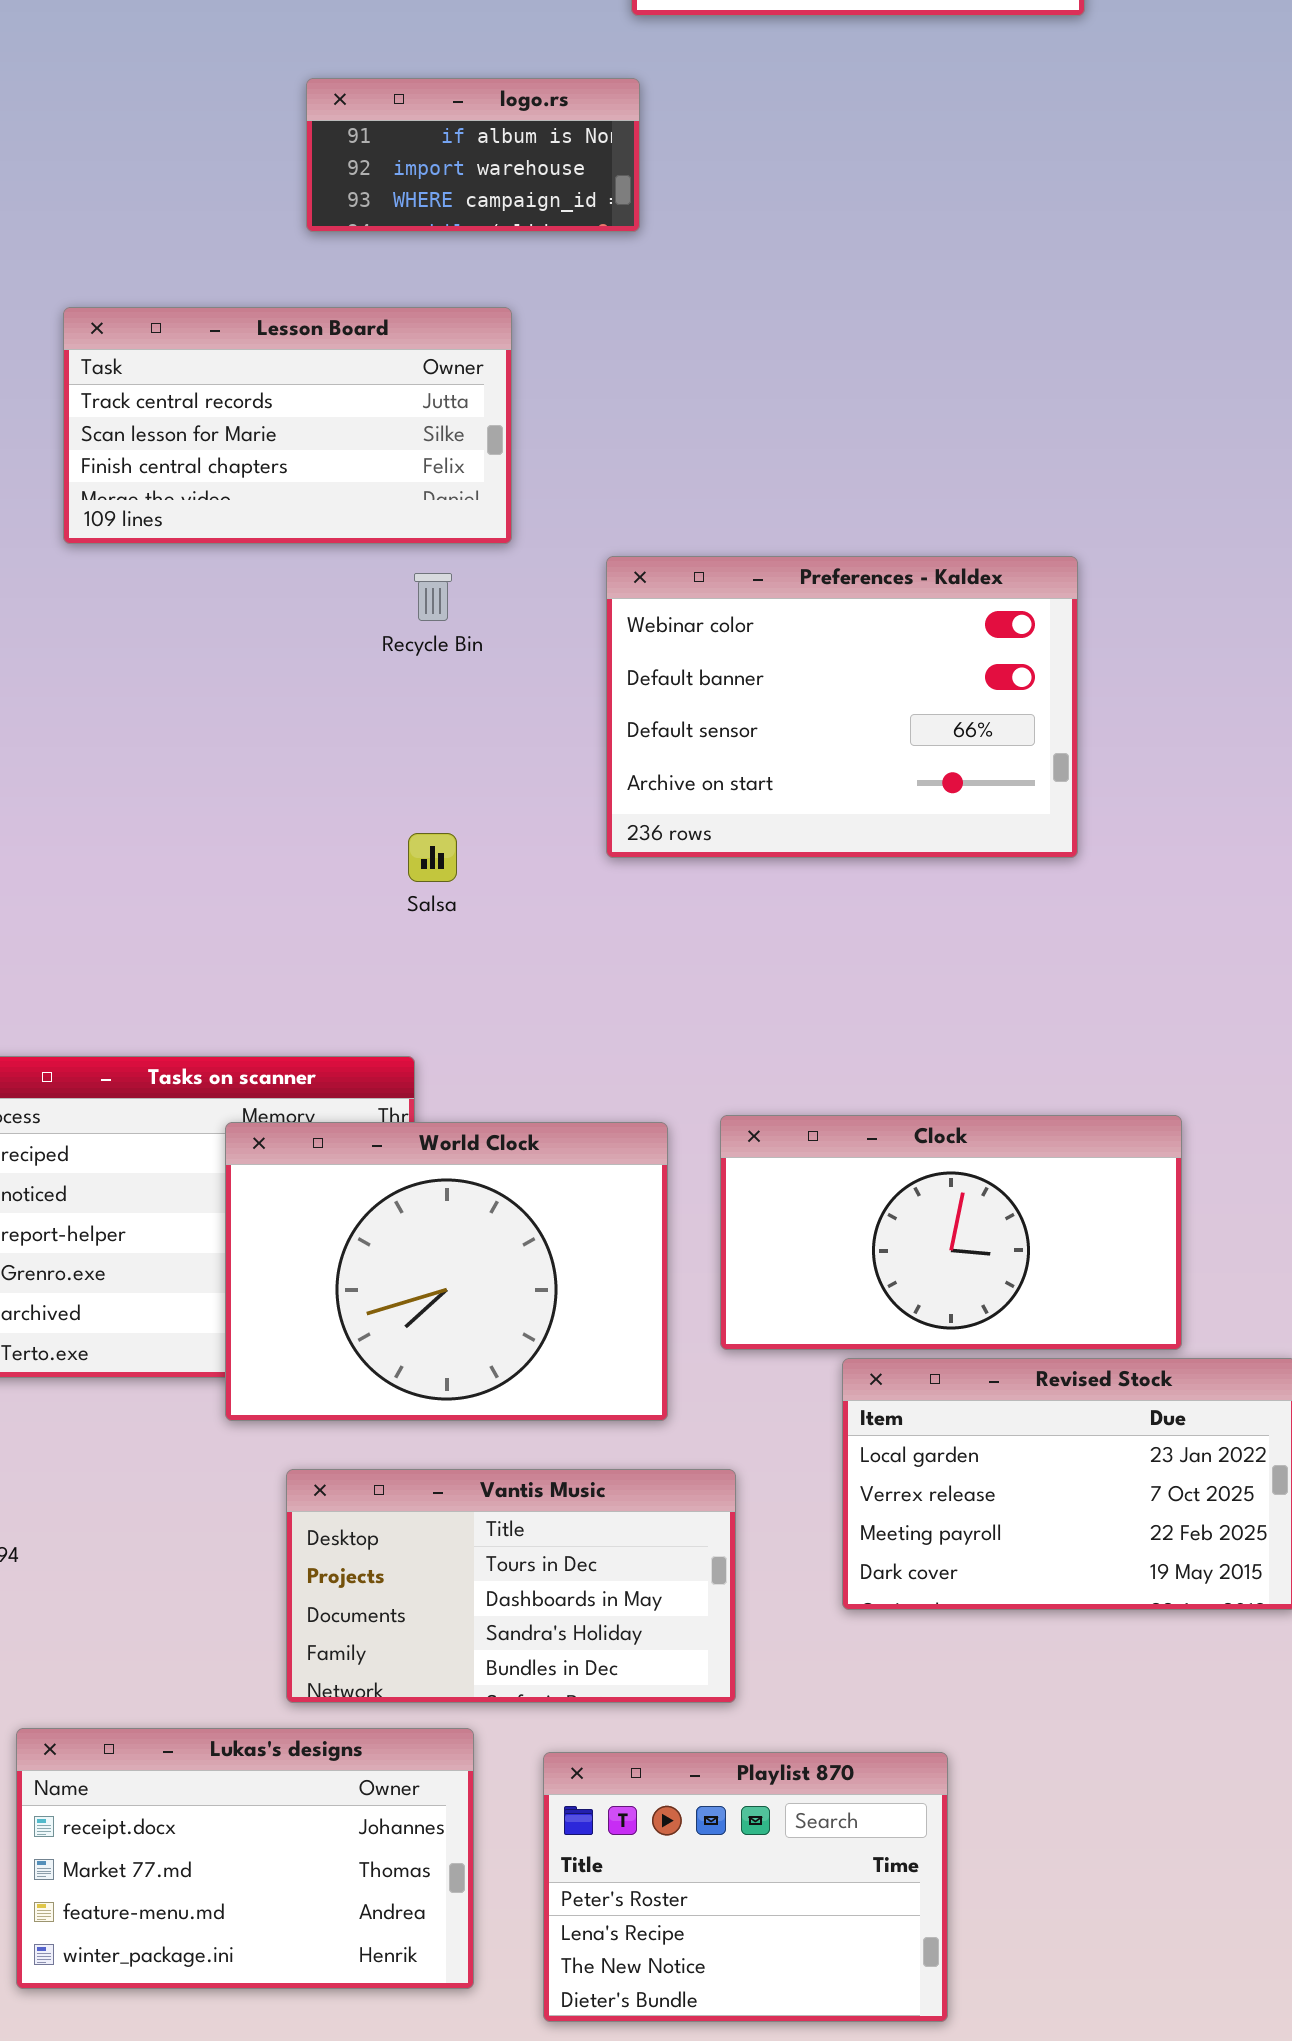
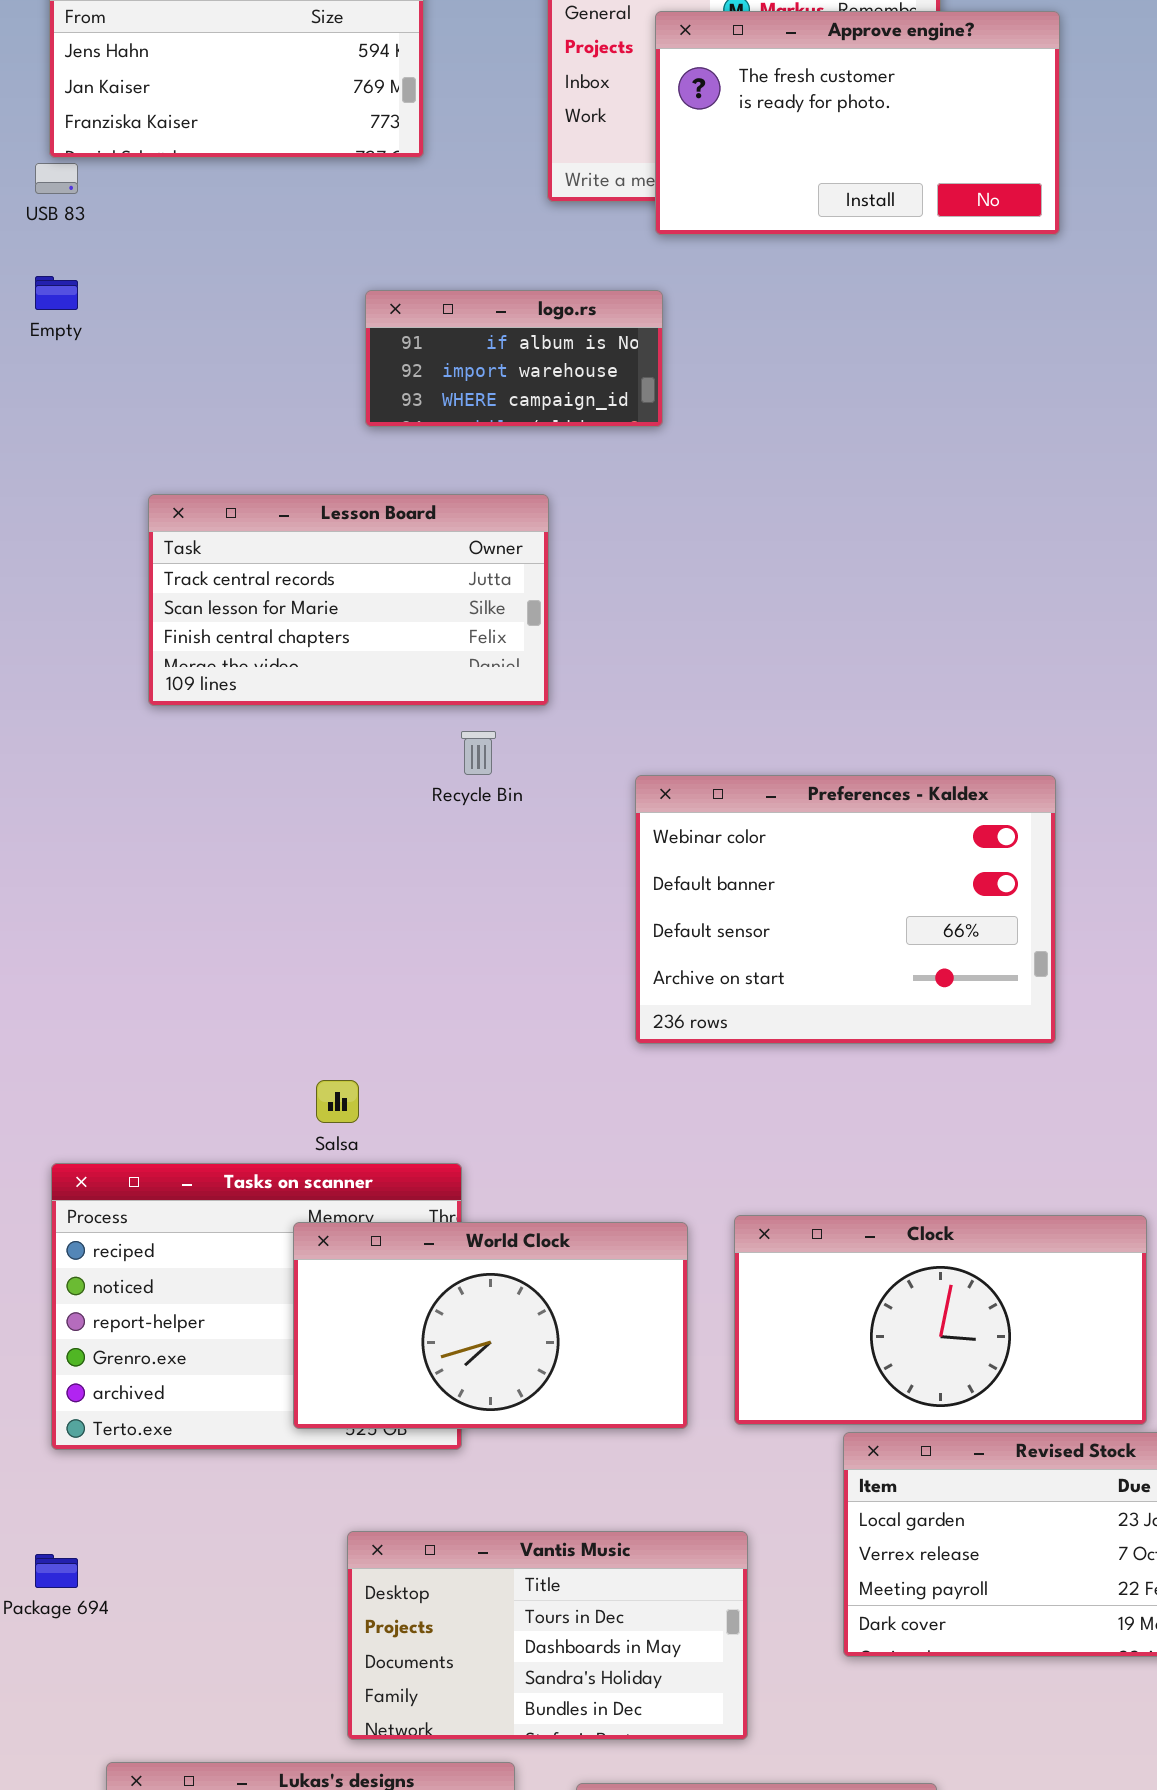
Preferences - Kaldex: [606,556,1078,858] -> [635,775,1056,1044], moved
Salsa: [408,833,457,882] -> [316,1080,359,1123], moved
World Clock: [225,1122,668,1421] -> [293,1222,688,1429], resized

